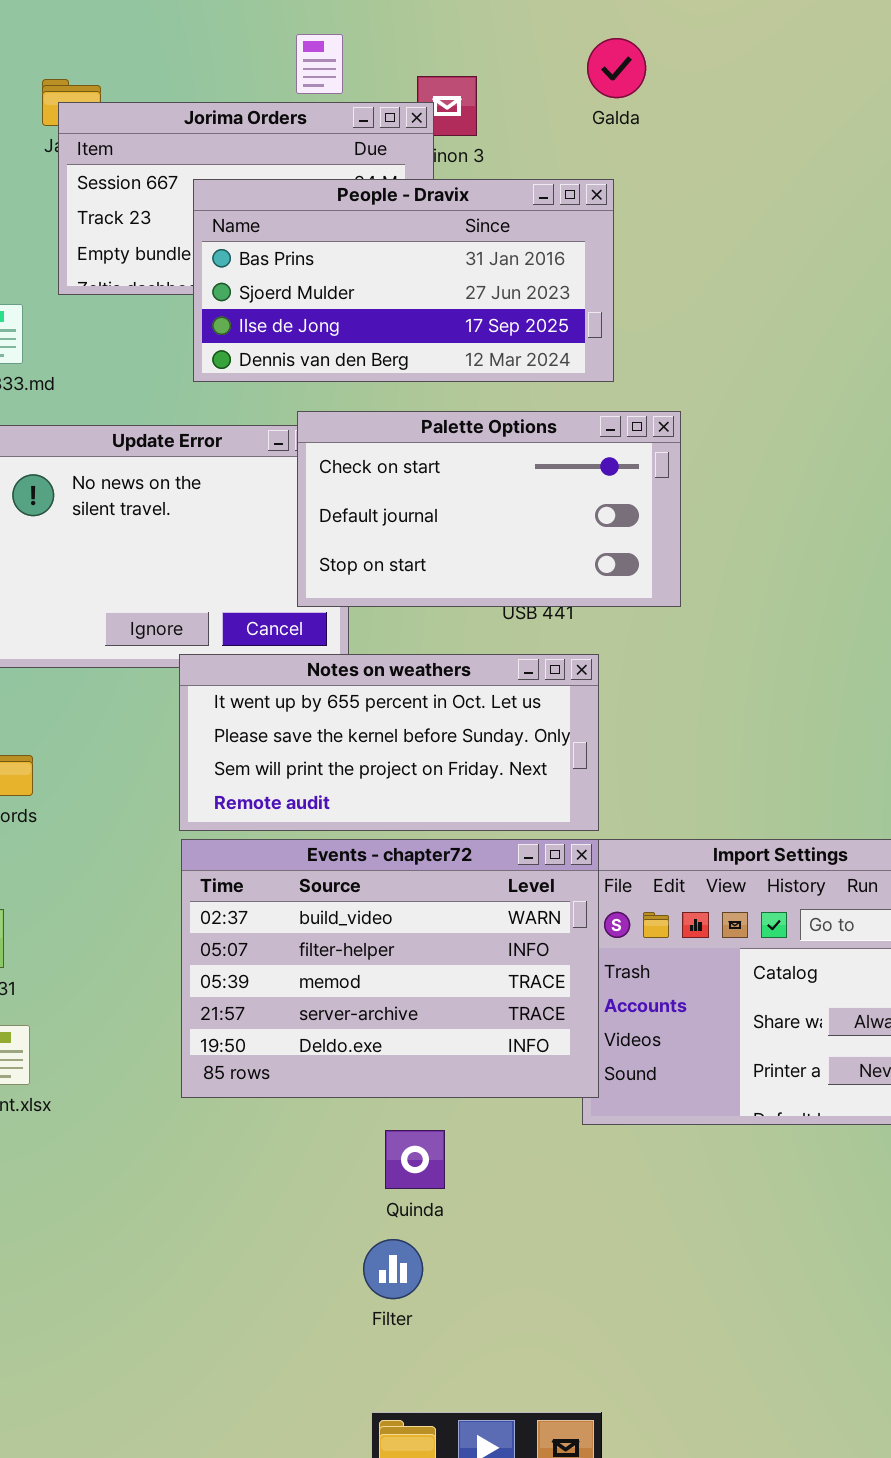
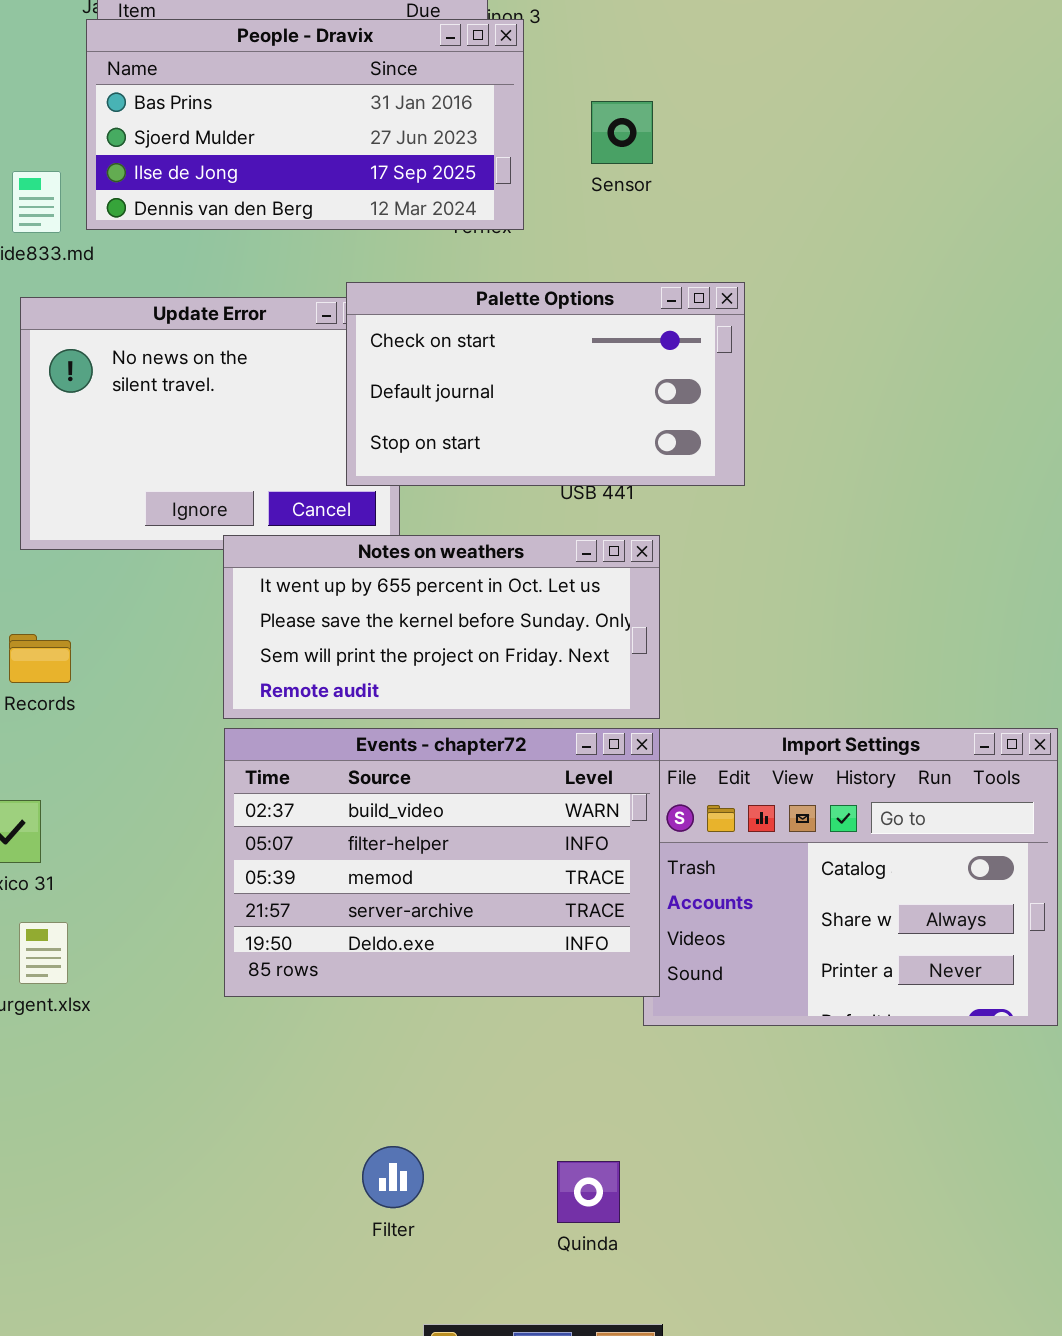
People - Dravix: [193,179,614,382] -> [86,19,524,230], moved
Quinda: [385,1130,445,1189] -> [557,1161,620,1223], moved
Filter: [363,1239,423,1299] -> [362,1146,424,1208], moved

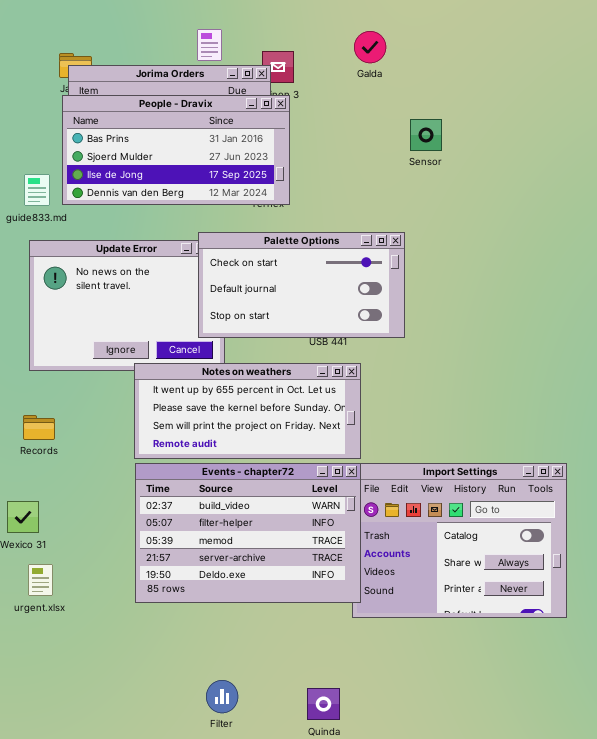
Sensor: [591,101,653,164] -> [410,119,442,151], moved

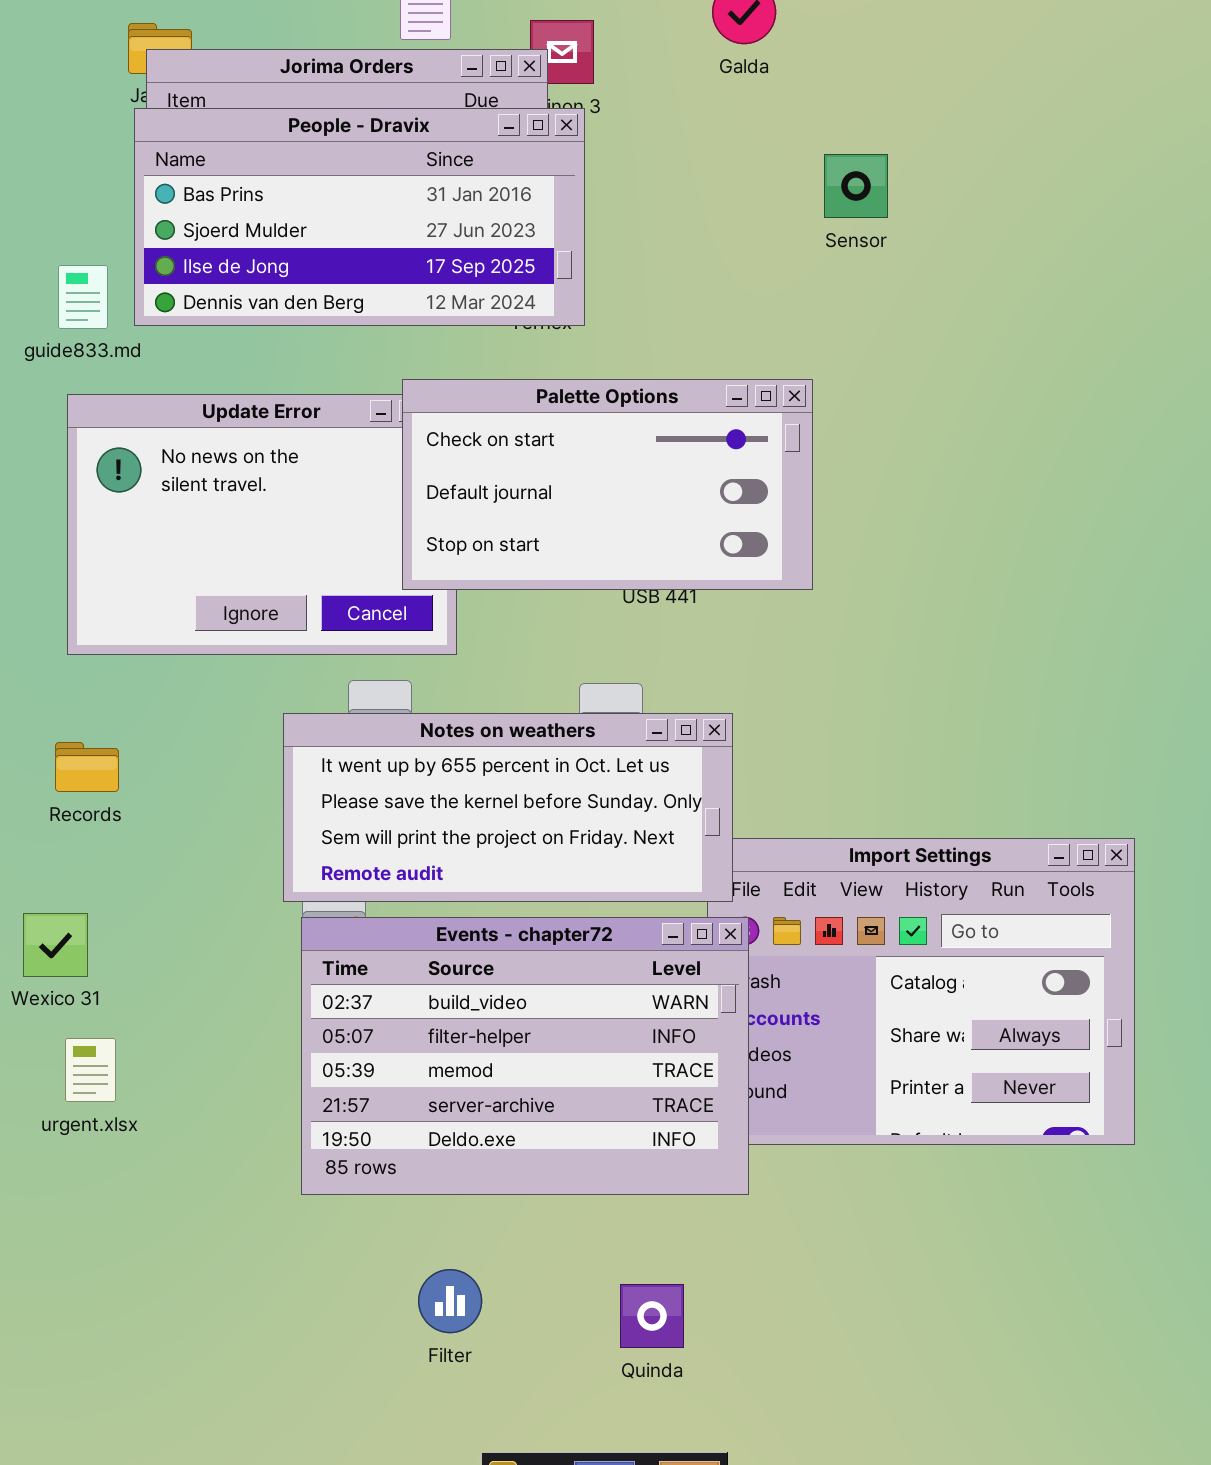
Notes on weathers: [134,363,361,459] -> [283,713,733,902], moved
Events - chapter72: [135,463,361,603] -> [301,917,749,1195], moved

